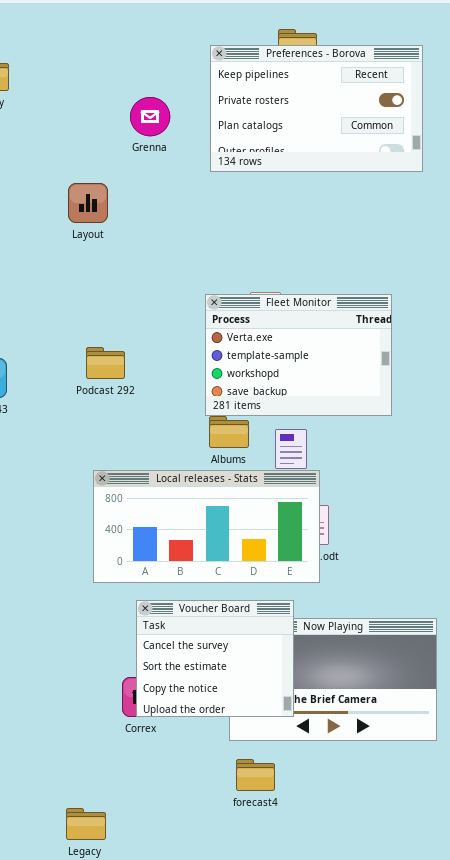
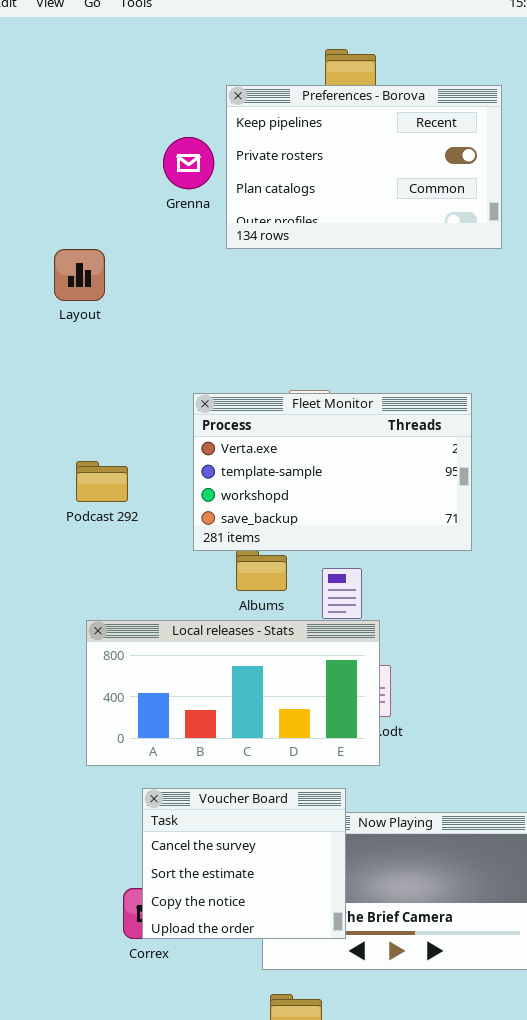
Preferences - Borova: [210,45,423,172] -> [226,85,502,249], moved
Grenna: [130,97,170,136] -> [163,137,214,189], moved
Fleet Monitor: [205,294,392,416] -> [193,393,472,551], resized

